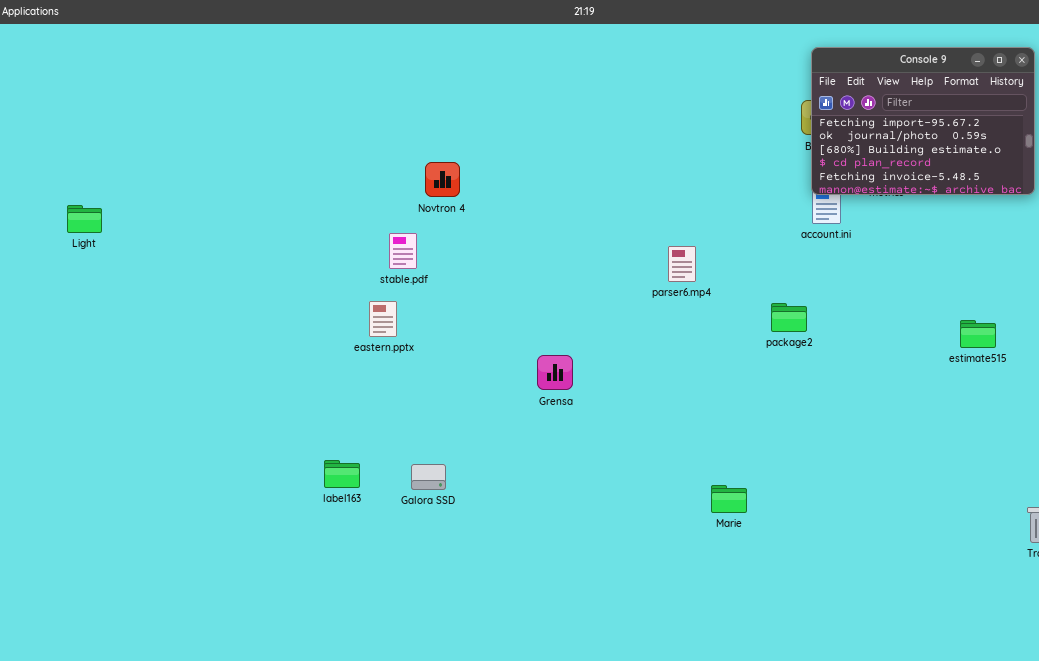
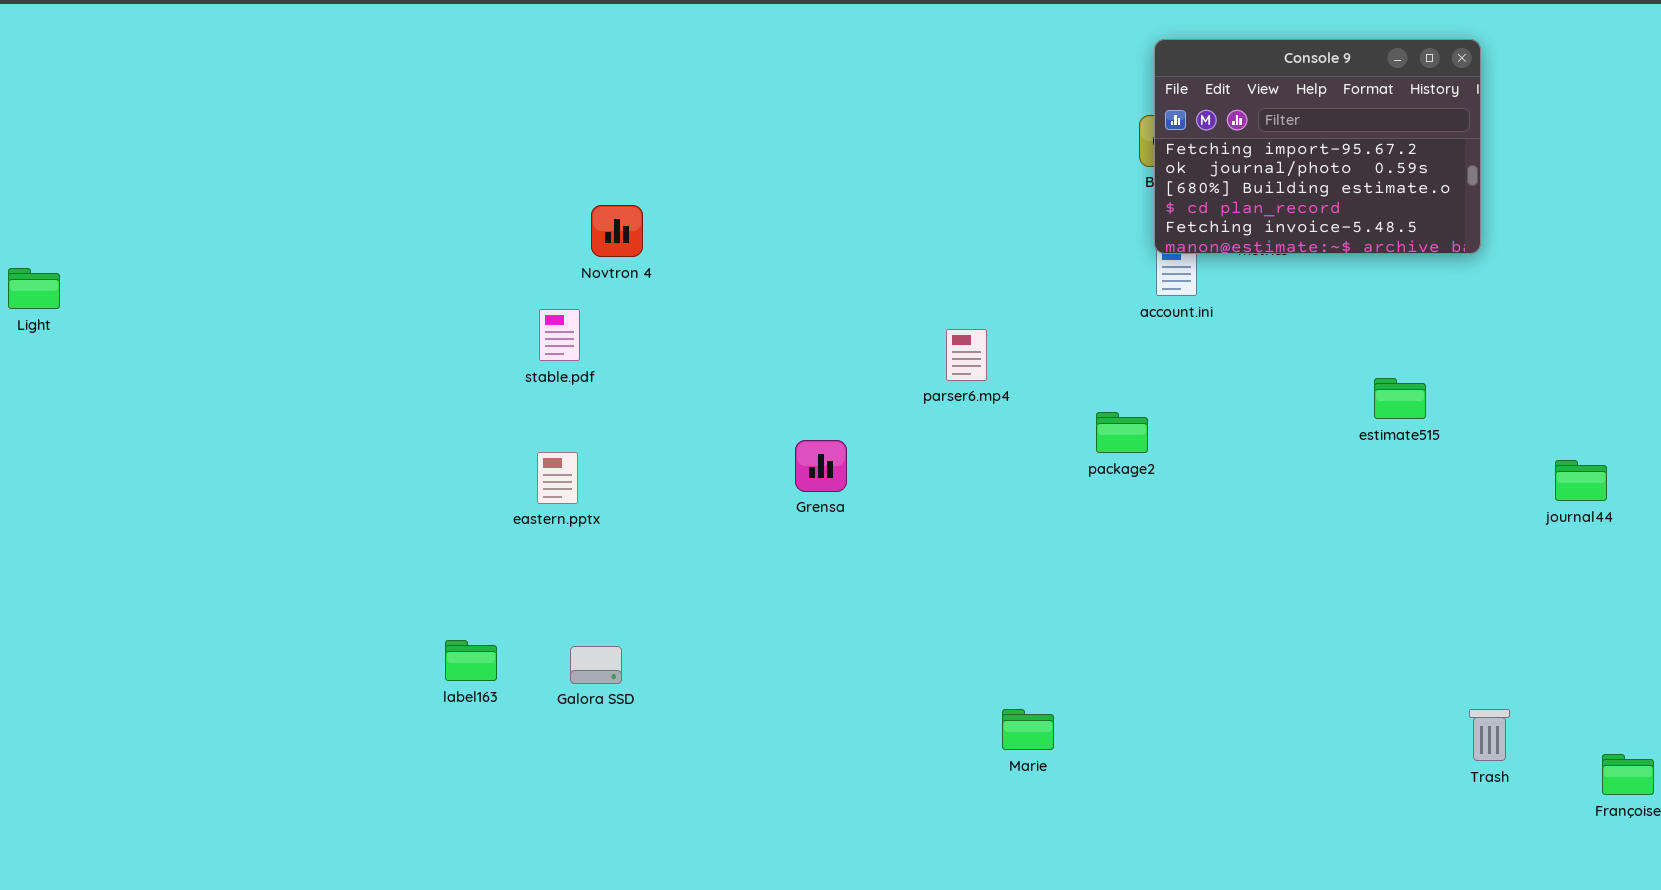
Light: [67,205,102,233] -> [8,268,60,309], moved
eastern.pptx: [369,301,397,337] -> [537,452,578,504], moved
estimate515: [960,320,996,348] -> [1374,378,1426,419], moved
Grensa: [537,355,573,390] -> [795,440,847,492], moved
Marie: [711,485,747,513] -> [1002,709,1054,750], moved

